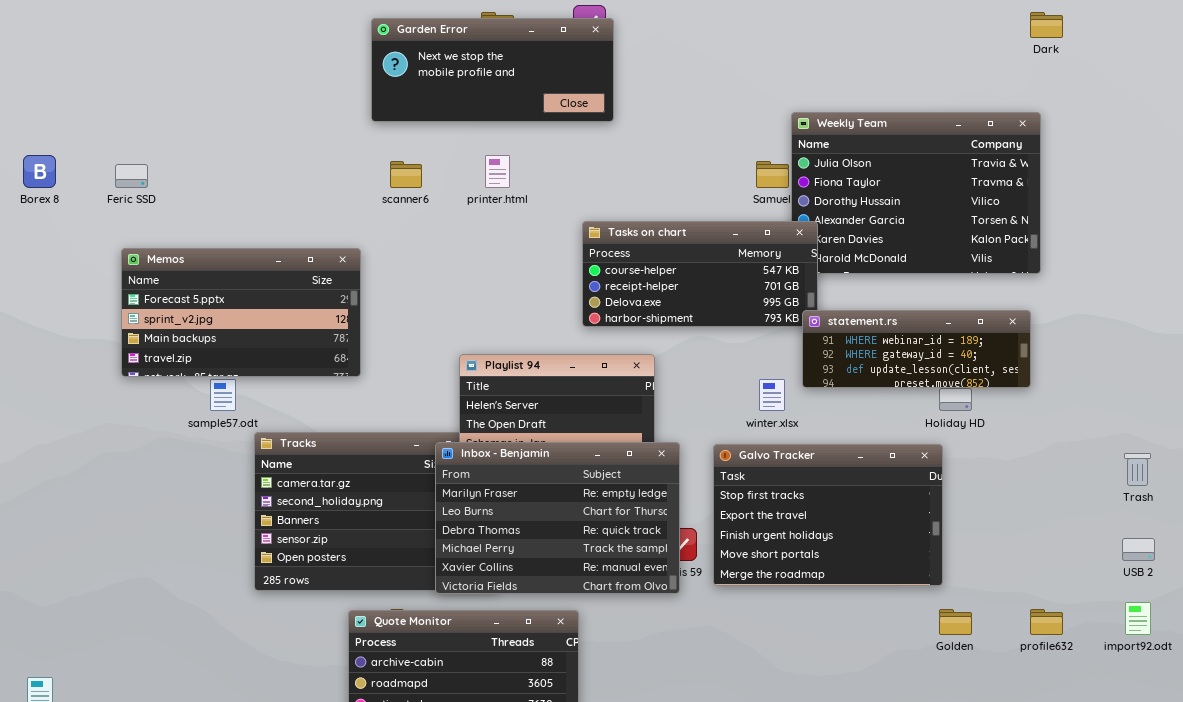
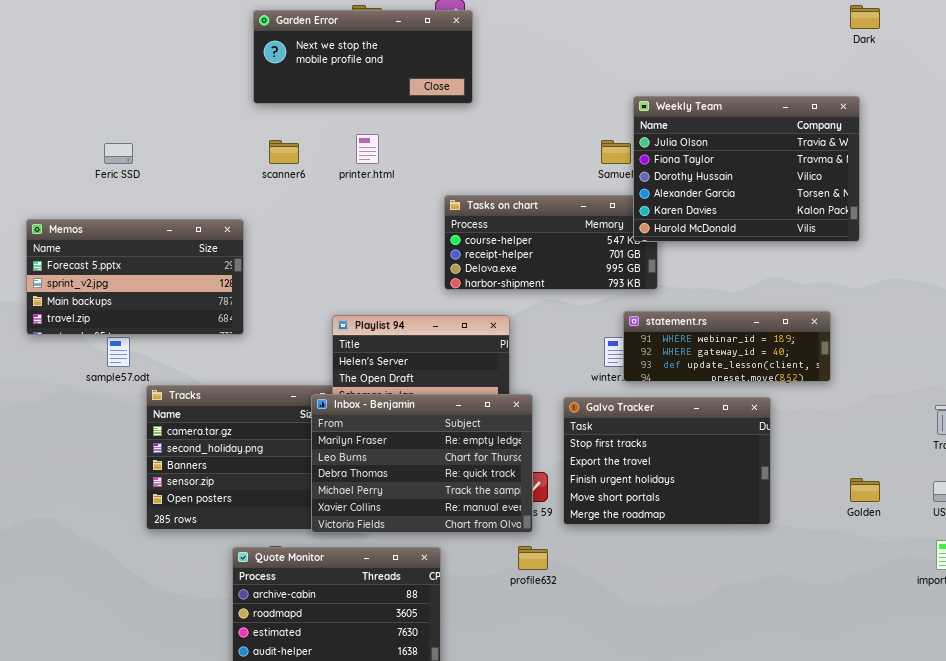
Weekly Team: [791,112,1041,274] -> [633,96,860,242], raised
Feric SSD: [115,164,148,188] -> [104,143,133,164], moved
statement.rs: [802,310,1031,388] -> [623,311,831,382], moved
Golden: [939,609,972,635] -> [850,478,880,502], moved
profile632: [1030,609,1063,635] -> [518,546,548,570], moved

